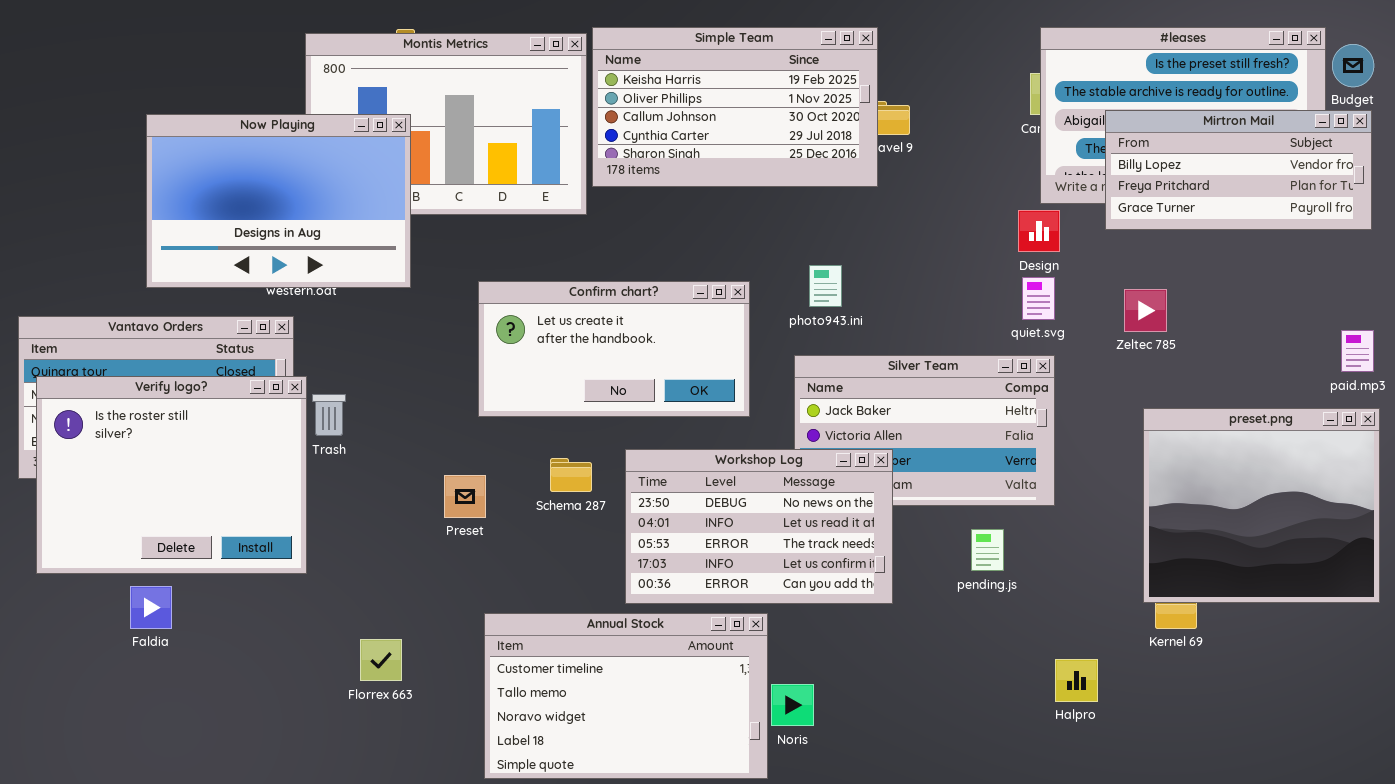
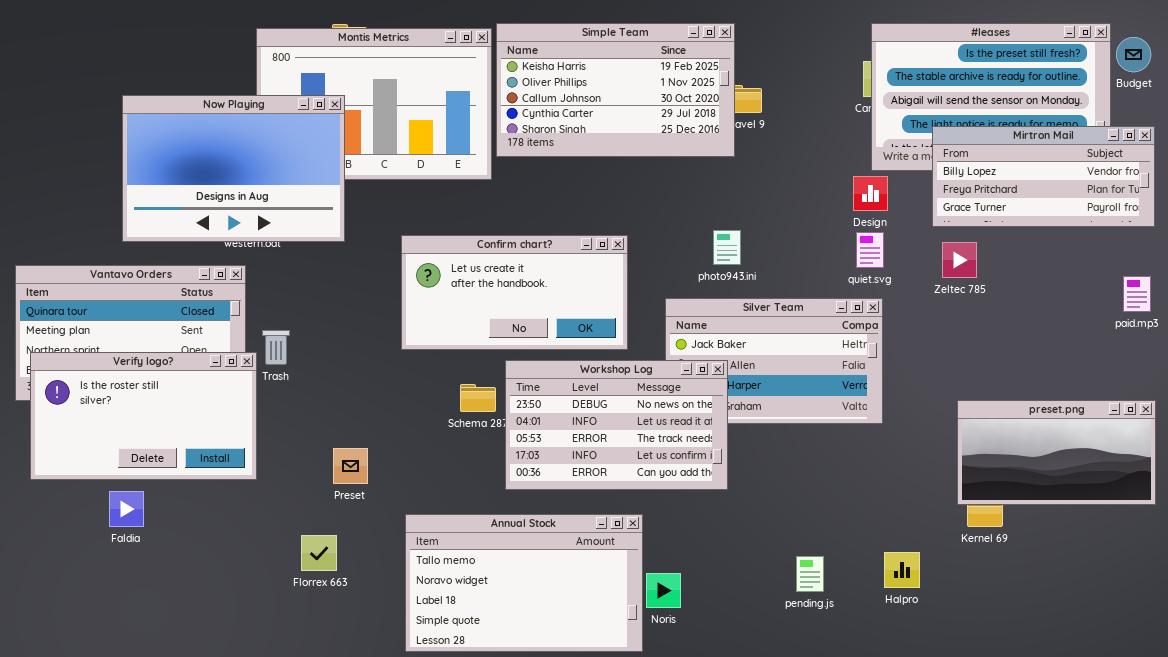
Mirtron Mail: [1105,110,1372,230] -> [932,126,1155,227], moved
photo943.ini: [809,265,842,307] -> [713,230,741,265], moved
Verify logo?: [36,376,307,574] -> [30,352,257,480], resized
preset.png: [1143,408,1380,603] -> [957,400,1156,505], resized
Workshop Log: [625,449,893,604] -> [505,360,728,490], moved
Preset: [444,475,486,518] -> [333,448,368,484], moved
pending.js: [971,529,1004,571] -> [796,556,824,592], moved
Annual Stock: [484,613,768,779] -> [405,514,643,652], scrolled down 1 row

